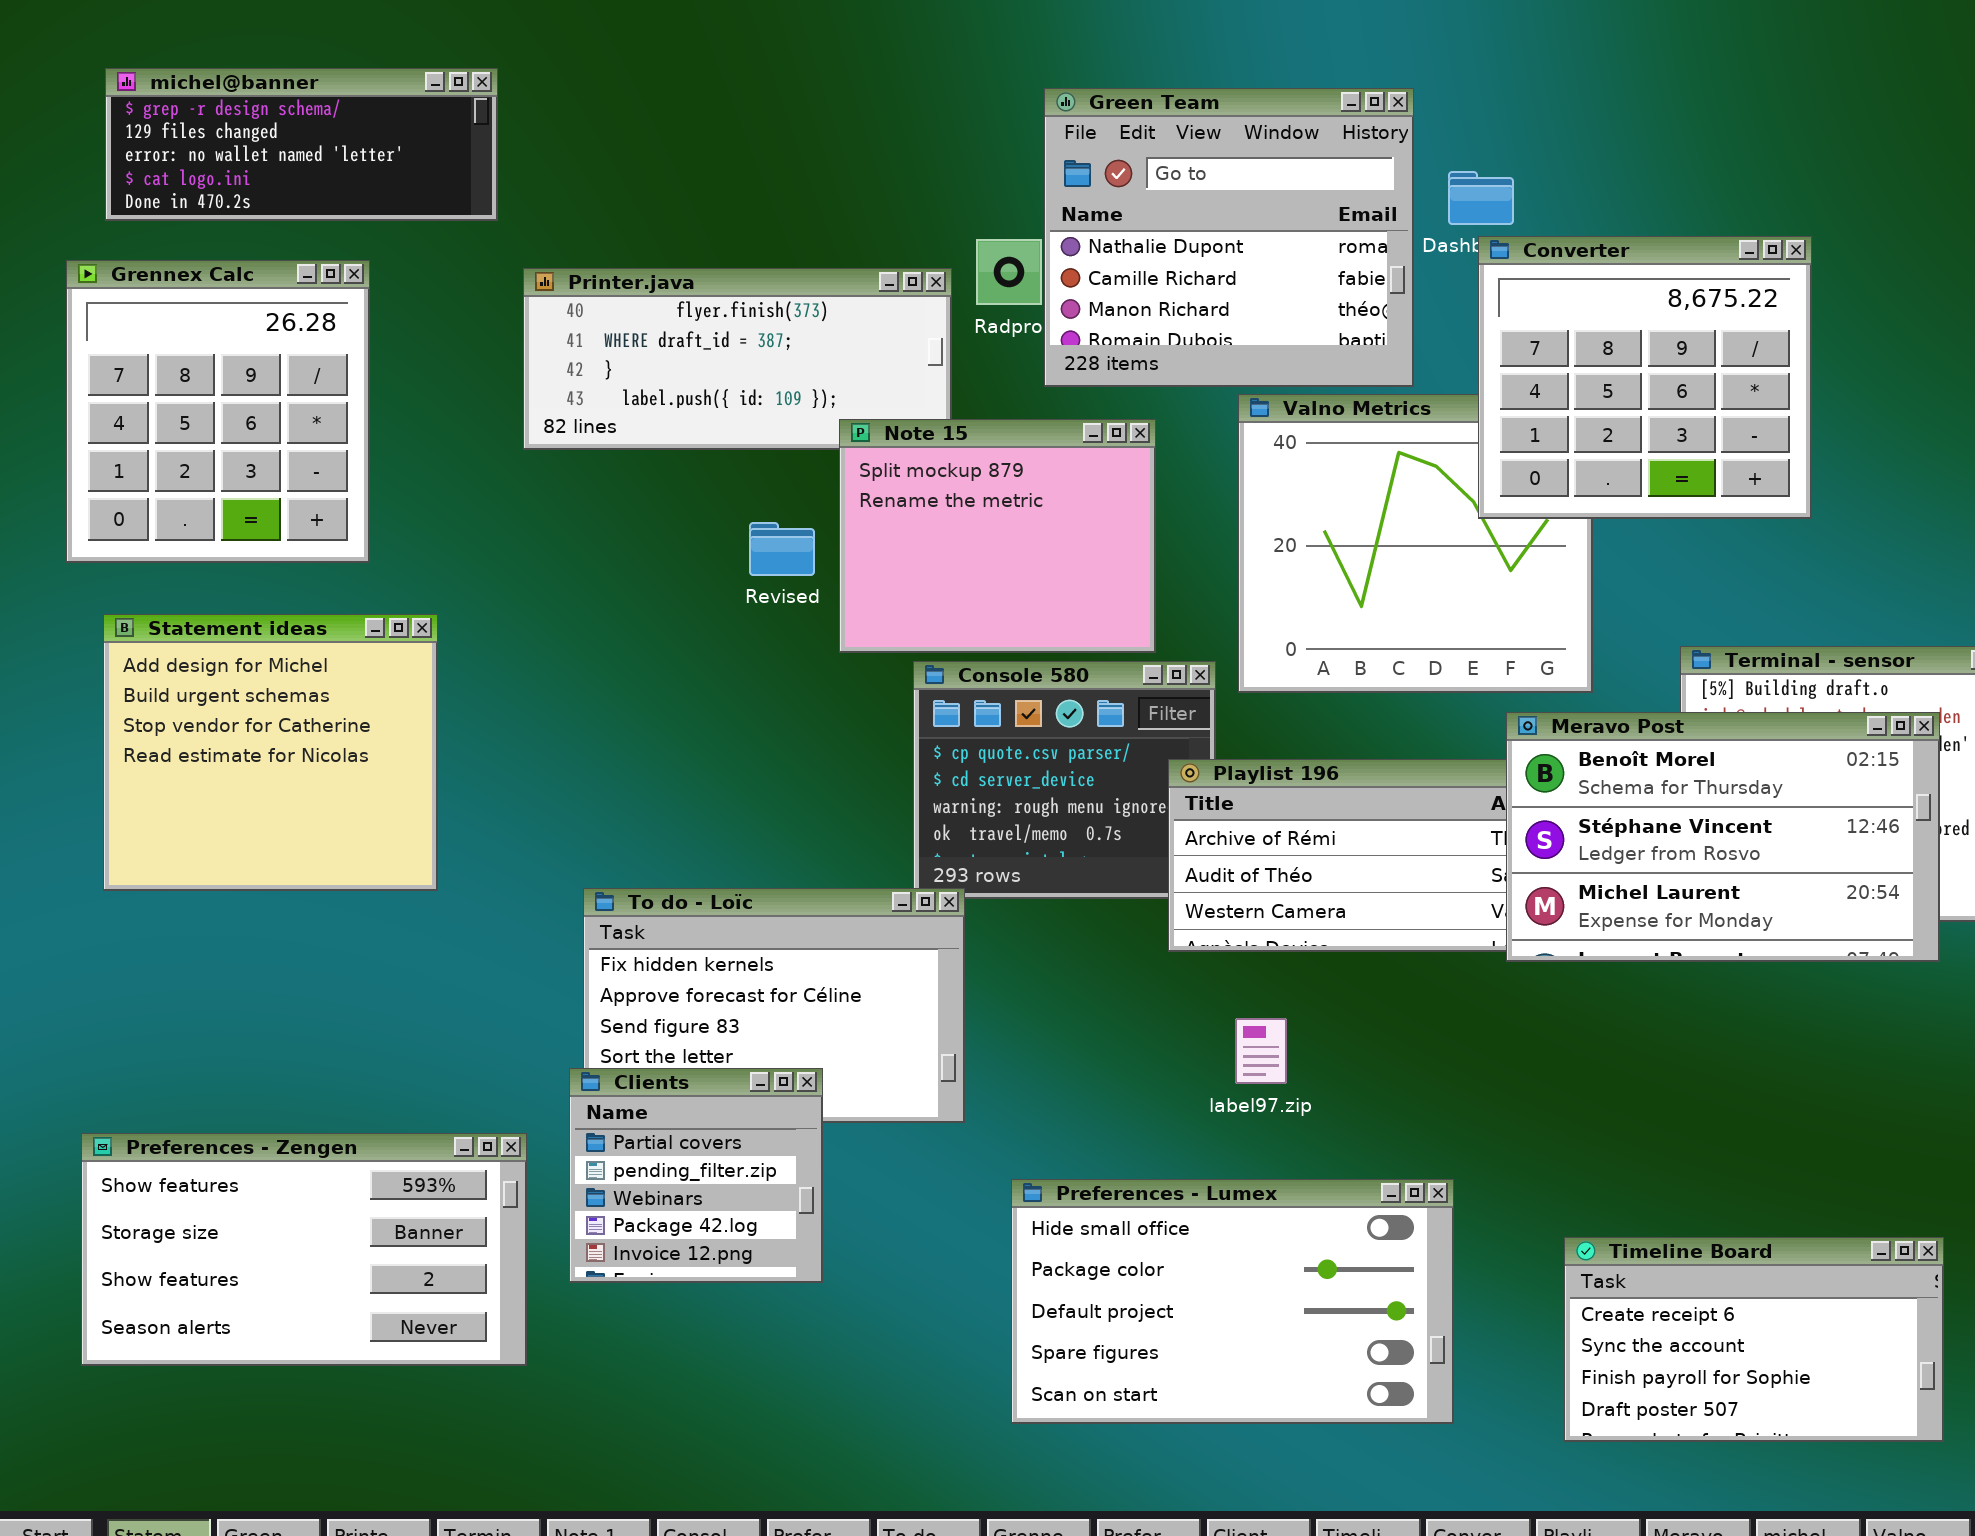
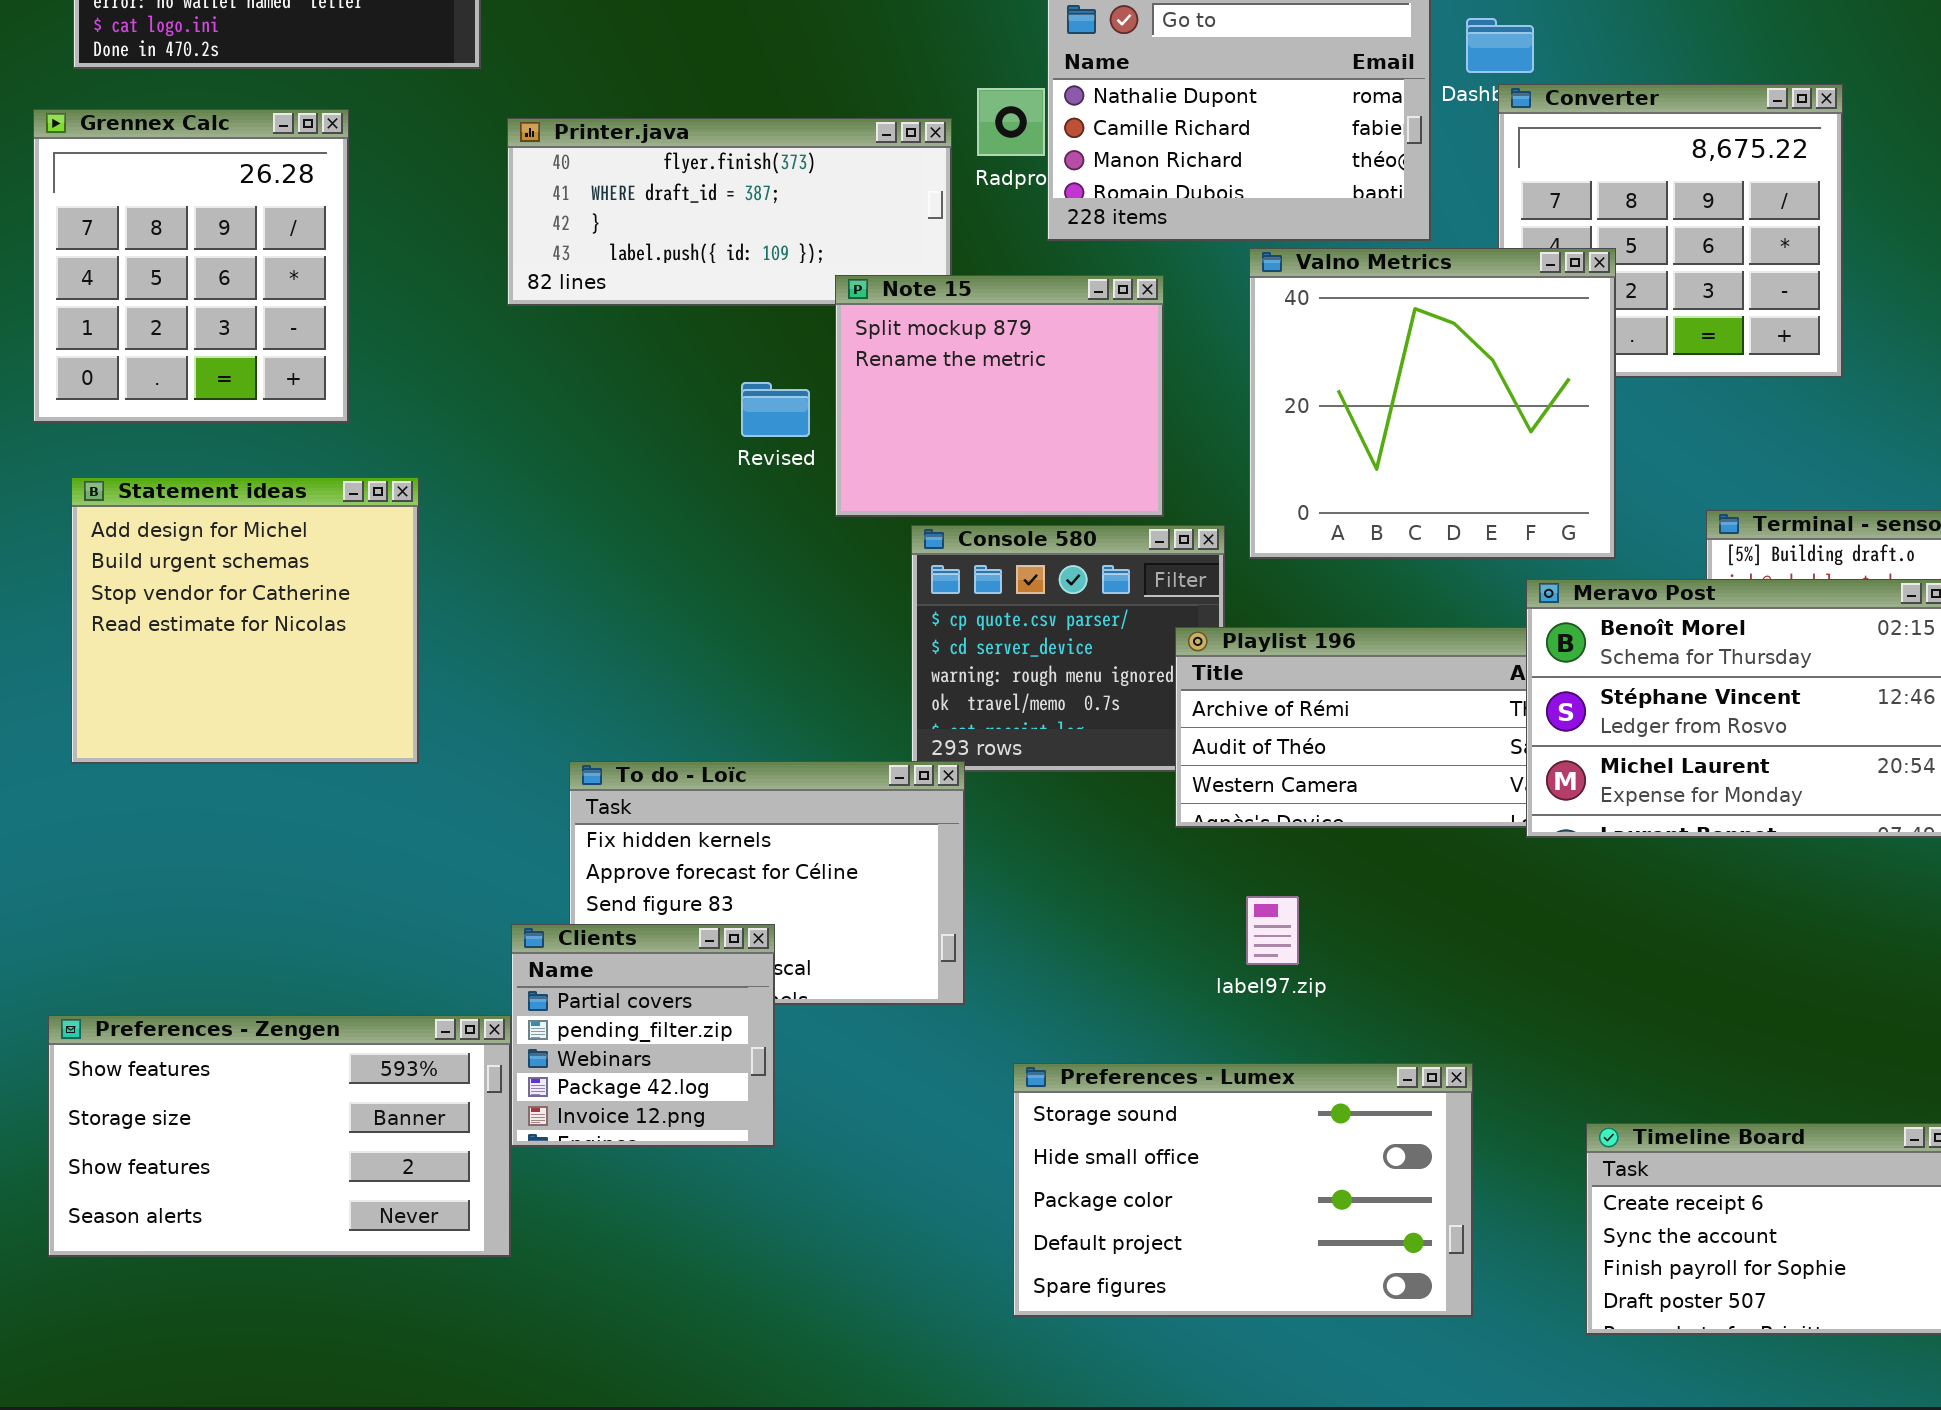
Valno Metrics: [1238,394,1593,693] -> [1249,248,1616,559], raised
Clients: [569,1068,823,1283] -> [511,924,775,1147], moved
Preferences - Lumex: [1011,1179,1454,1424] -> [1013,1063,1473,1317], scrolled up 1 row

